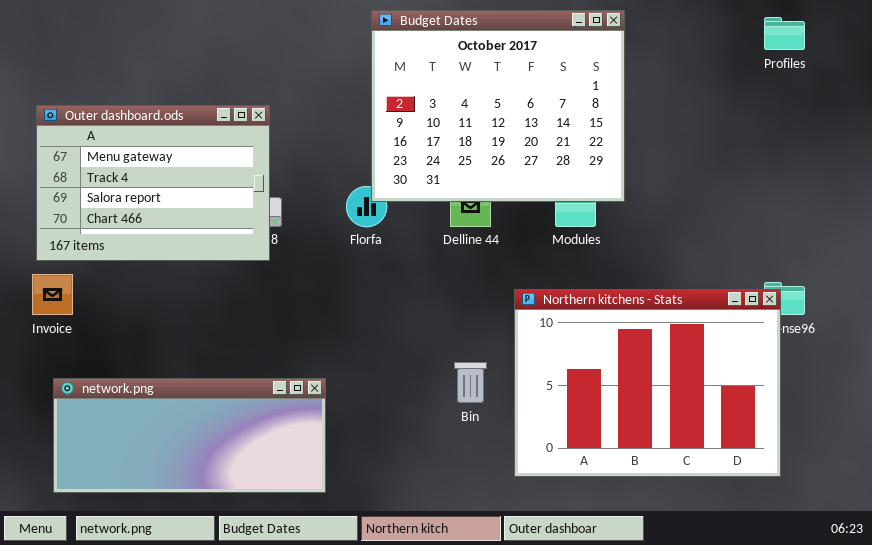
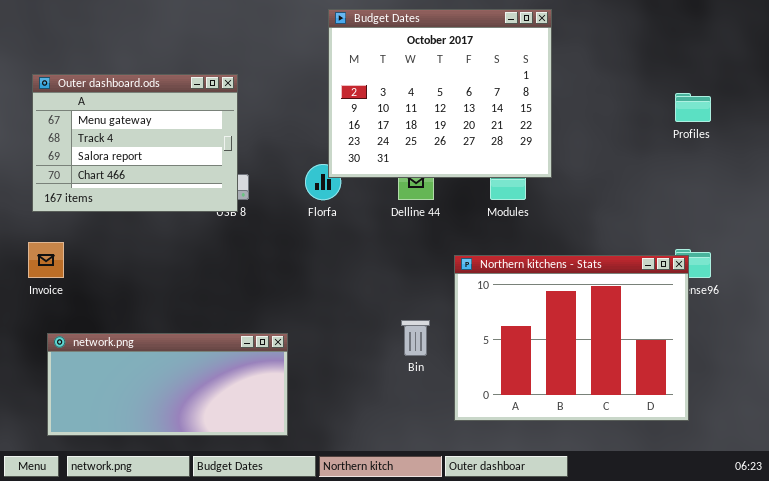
Profiles: [764,17,805,50] -> [675,93,711,122], moved
Outer dashboard.ods: [36,105,270,261] -> [32,74,238,212], moved

